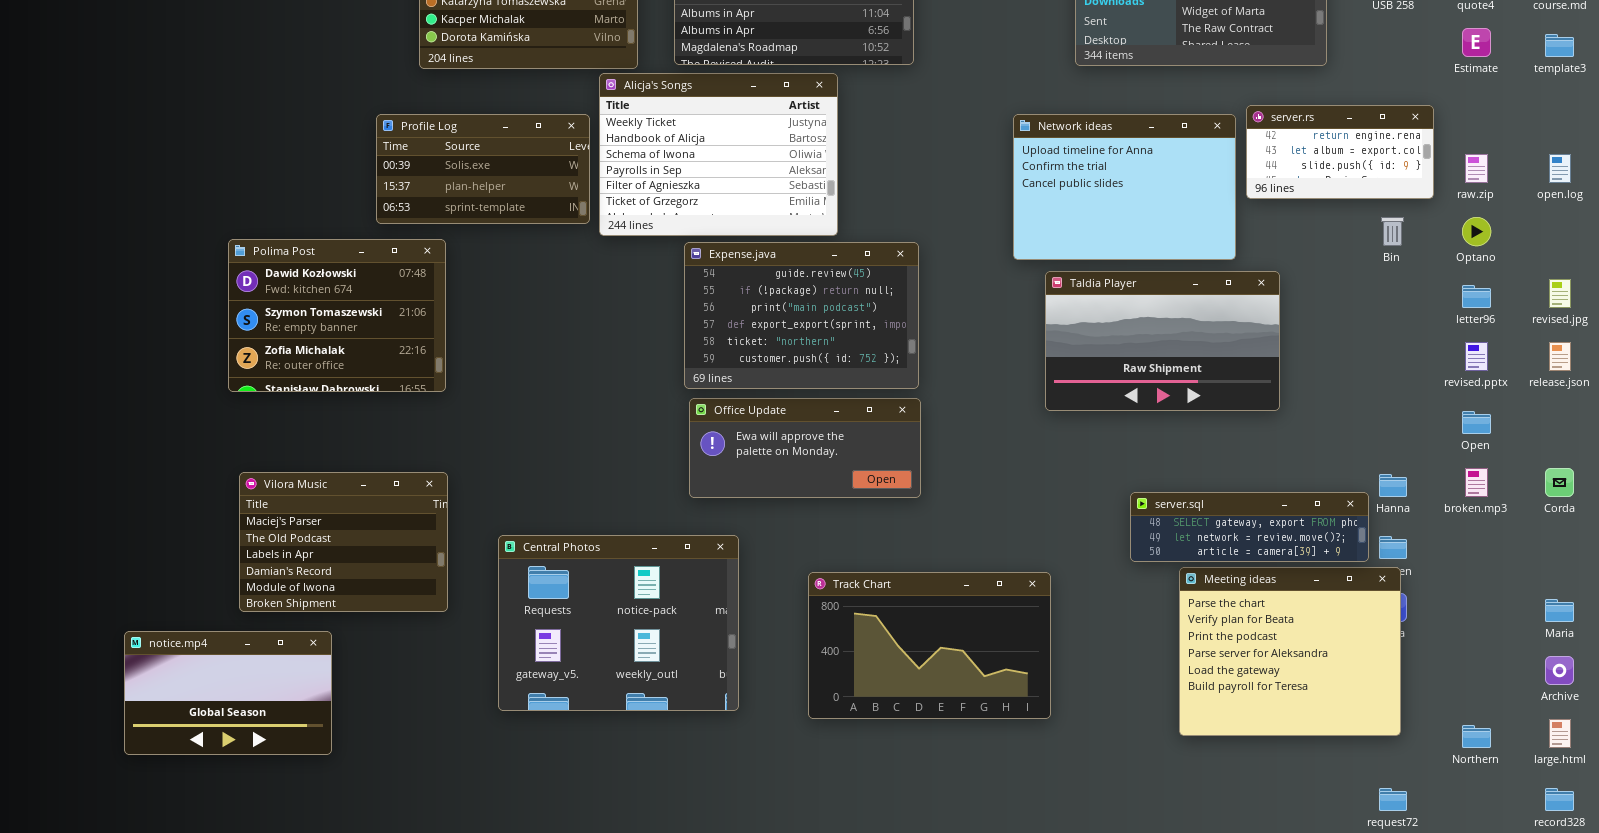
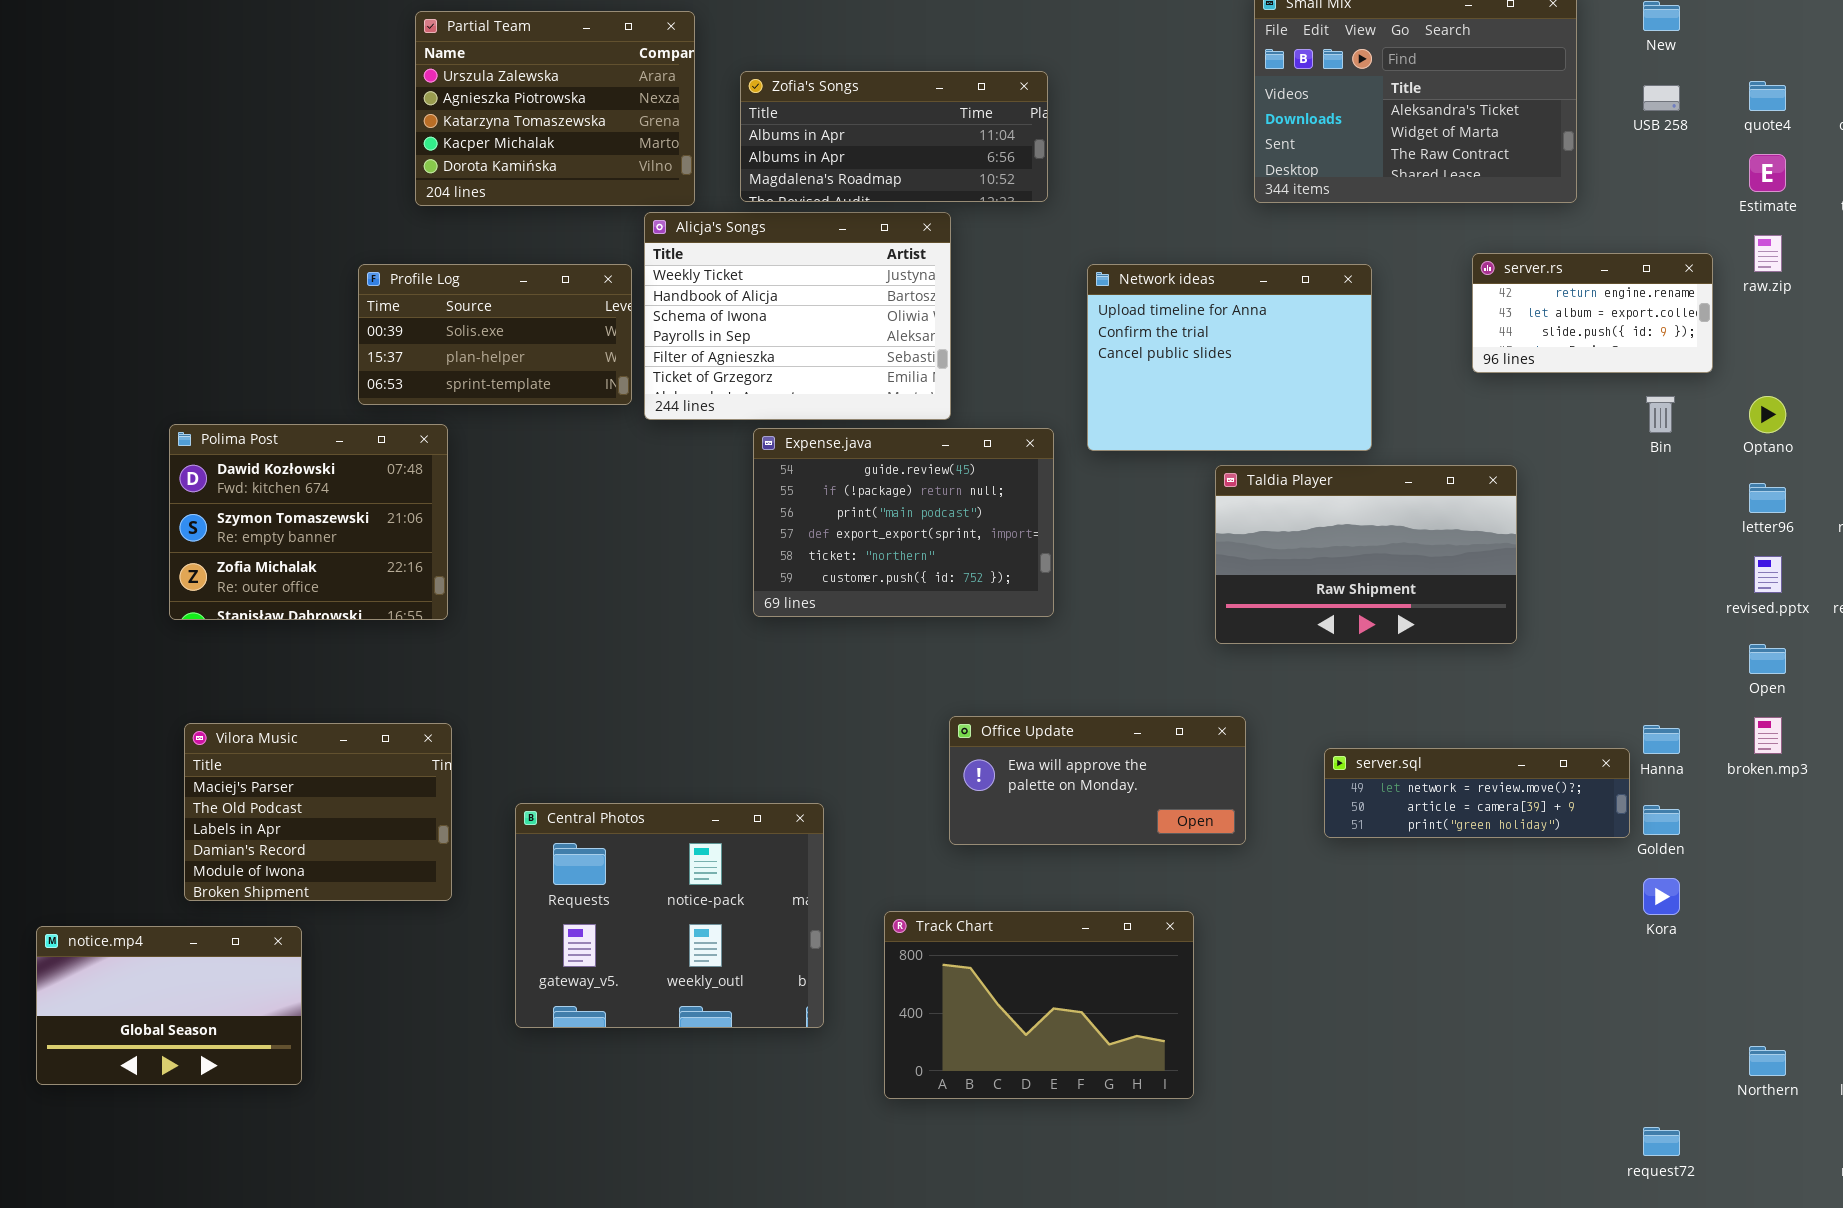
Network ideas: [1013,114,1236,260] -> [1087,264,1372,451], moved
raw.zip: [1465,154,1488,183] -> [1754,235,1782,272], moved
Office Update: [689,398,921,498] -> [949,716,1246,845], moved
server.sql: [1130,492,1369,562] -> [1324,748,1630,838], scrolled down 1 row
Meeting ideas: [1179,567,1401,736] -> none, closed
Track Chart: [808,572,1051,719] -> [884,911,1194,1099], moved

